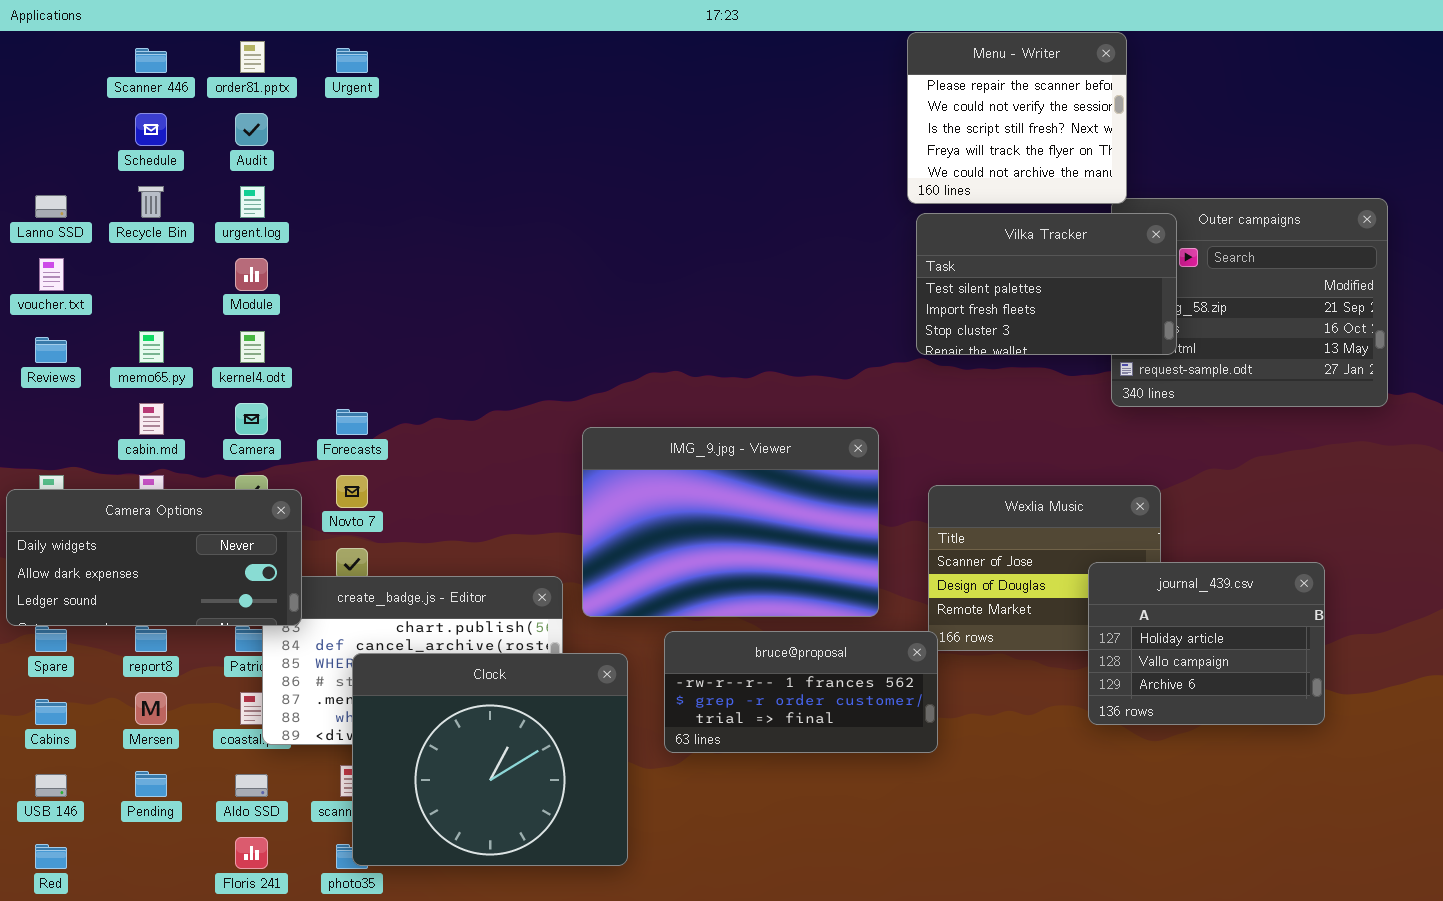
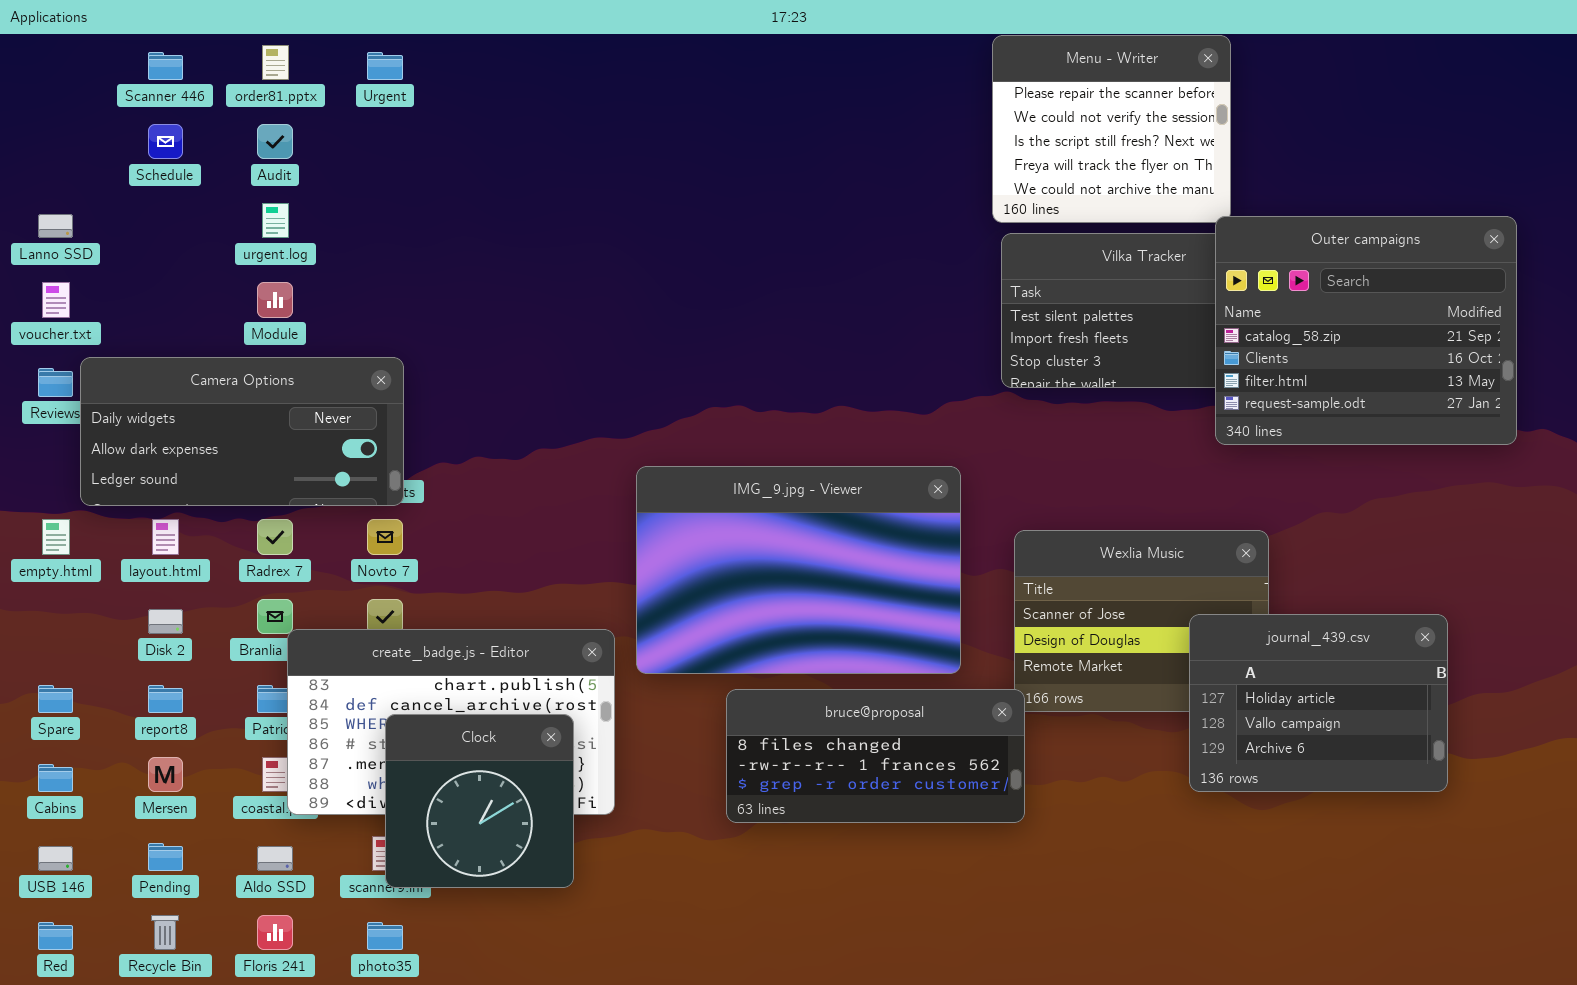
Recycle Bin: [138,186,164,218] -> [151,915,179,950], moved
Outer campaigns: [1111,198,1388,407] -> [1215,216,1517,445], raised
Camera Options: [6,489,302,626] -> [80,357,404,506], moved
bruce@proposal: [664,631,938,753] -> [726,689,1025,823], scrolled up 1 row
Clock: [352,653,628,866] -> [385,714,574,888], resized

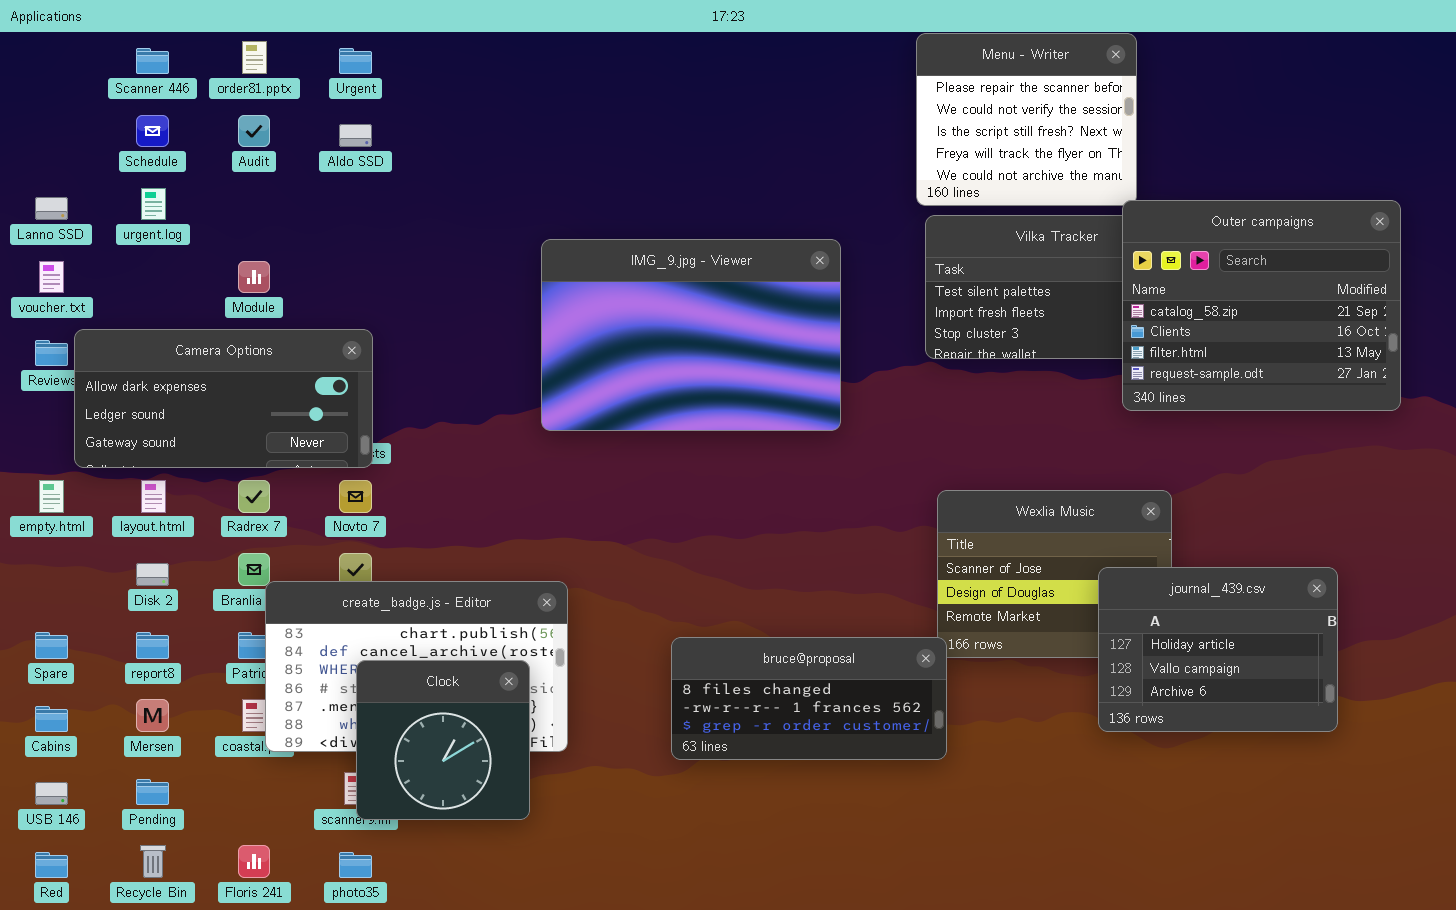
urgent.log: [262,203,289,238] -> [141,188,166,220], moved
Camera Options: [80,357,404,506] -> [74,329,373,468], scrolled down 1 row
IMG_9.jpg - Viewer: [636,466,961,674] -> [541,239,841,431], moved
Aldo SSD: [257,846,293,871] -> [339,124,372,147], moved

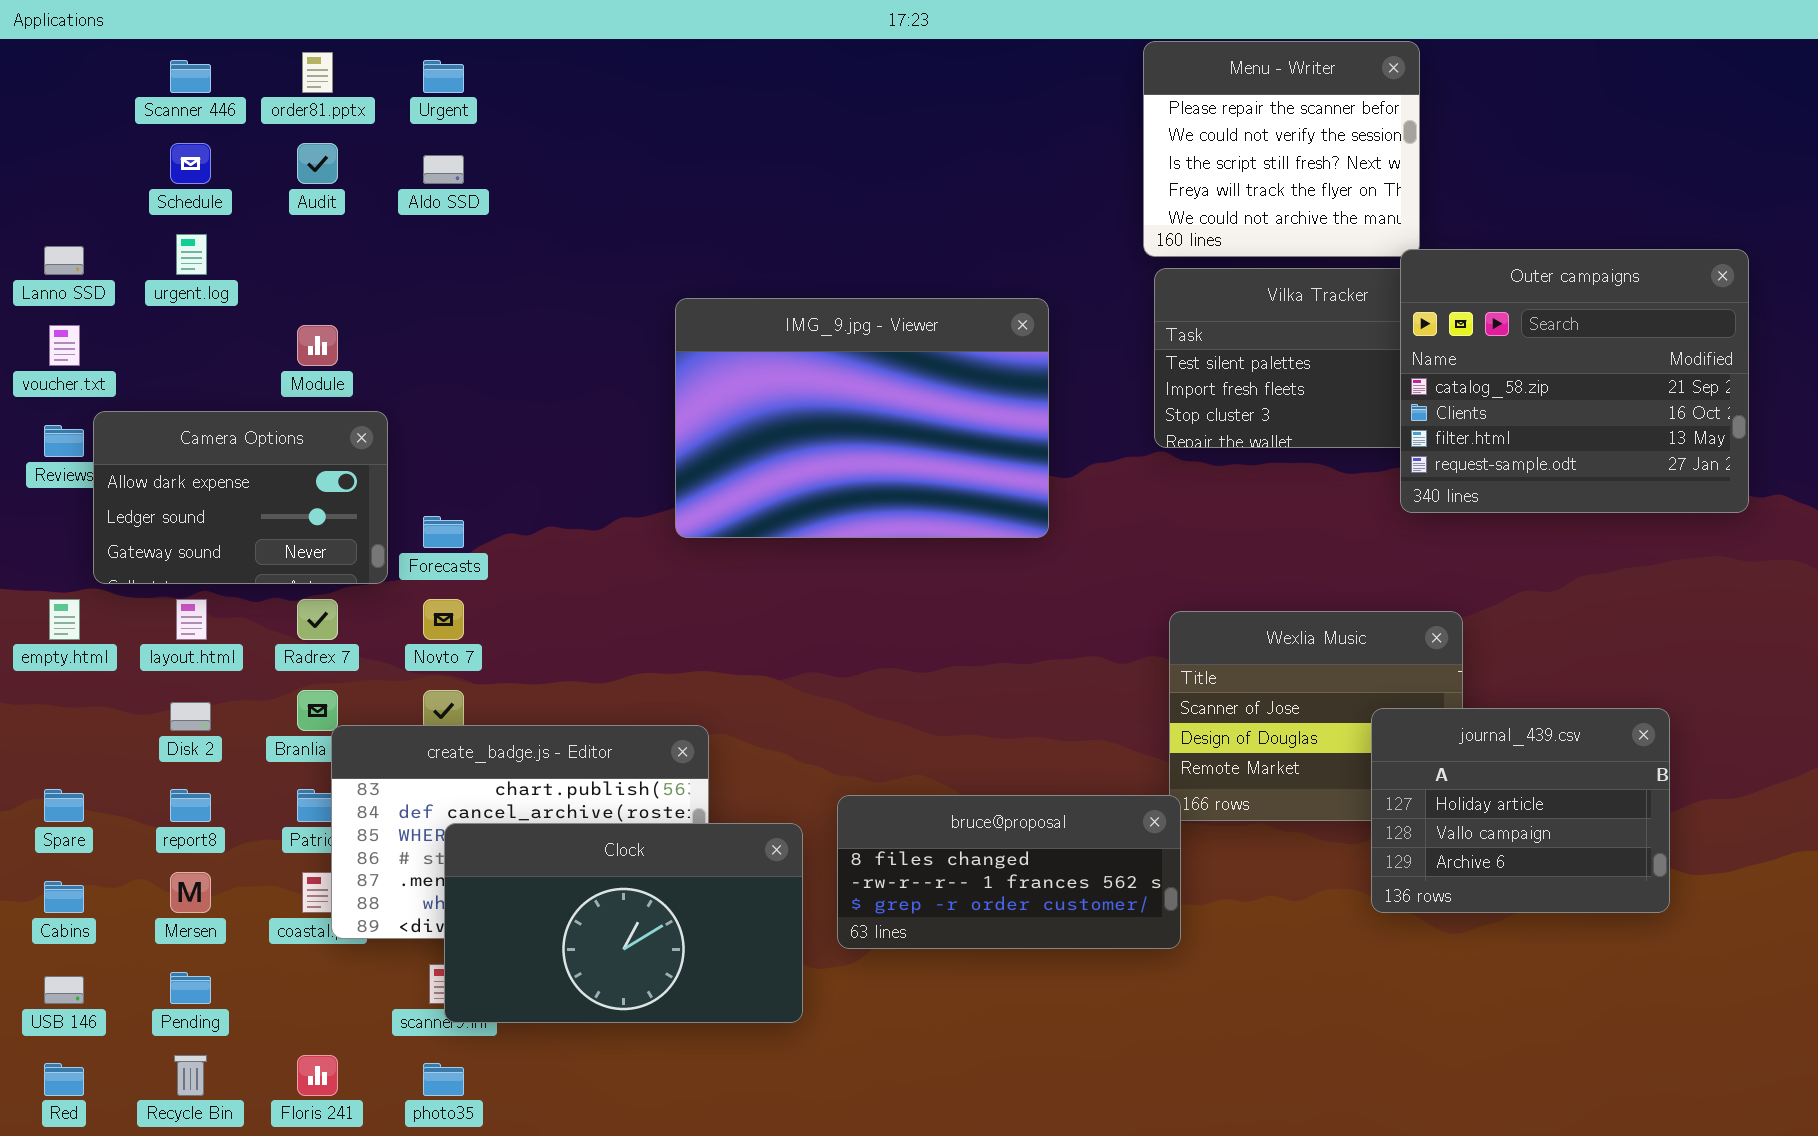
Camera Options: [74,329,373,468] -> [93,411,388,584], resized
Clock: [356,660,530,820] -> [444,823,803,1023], resized

